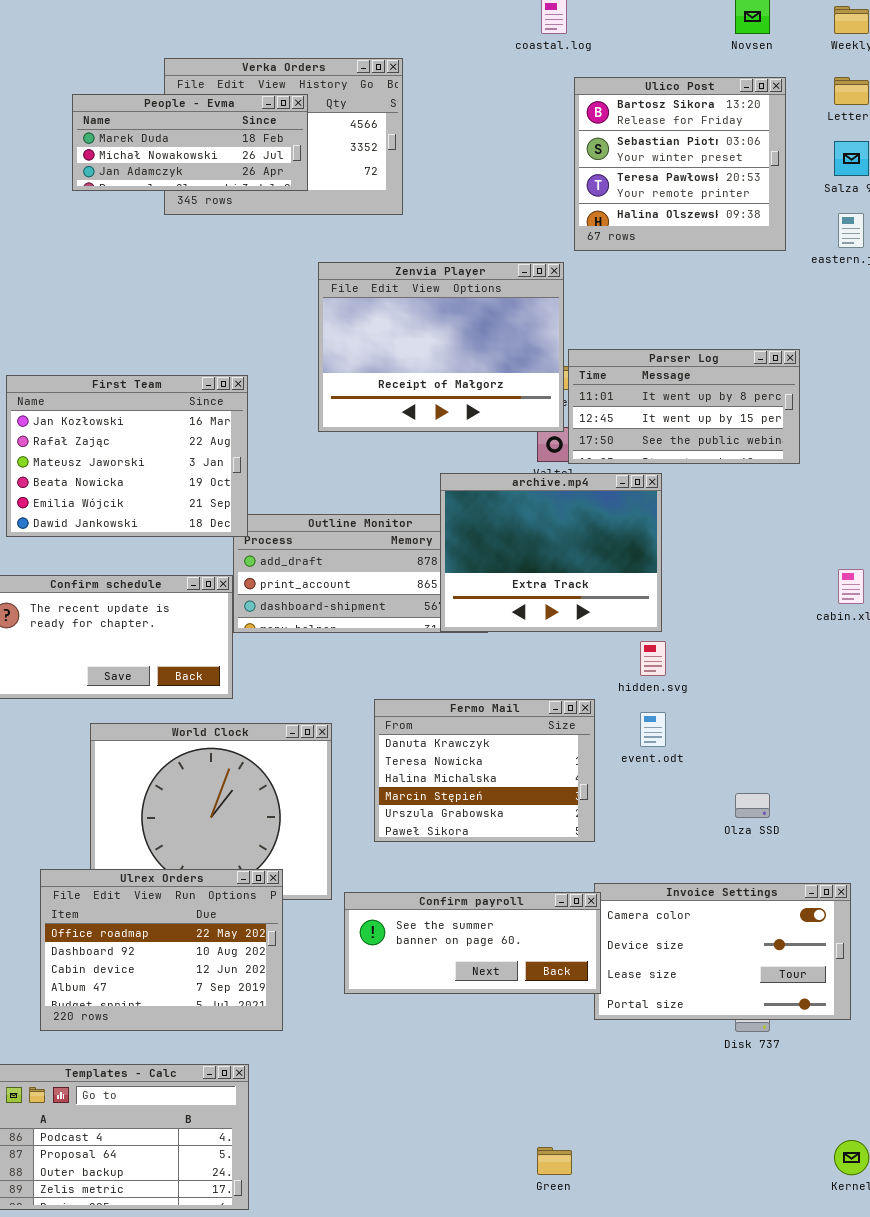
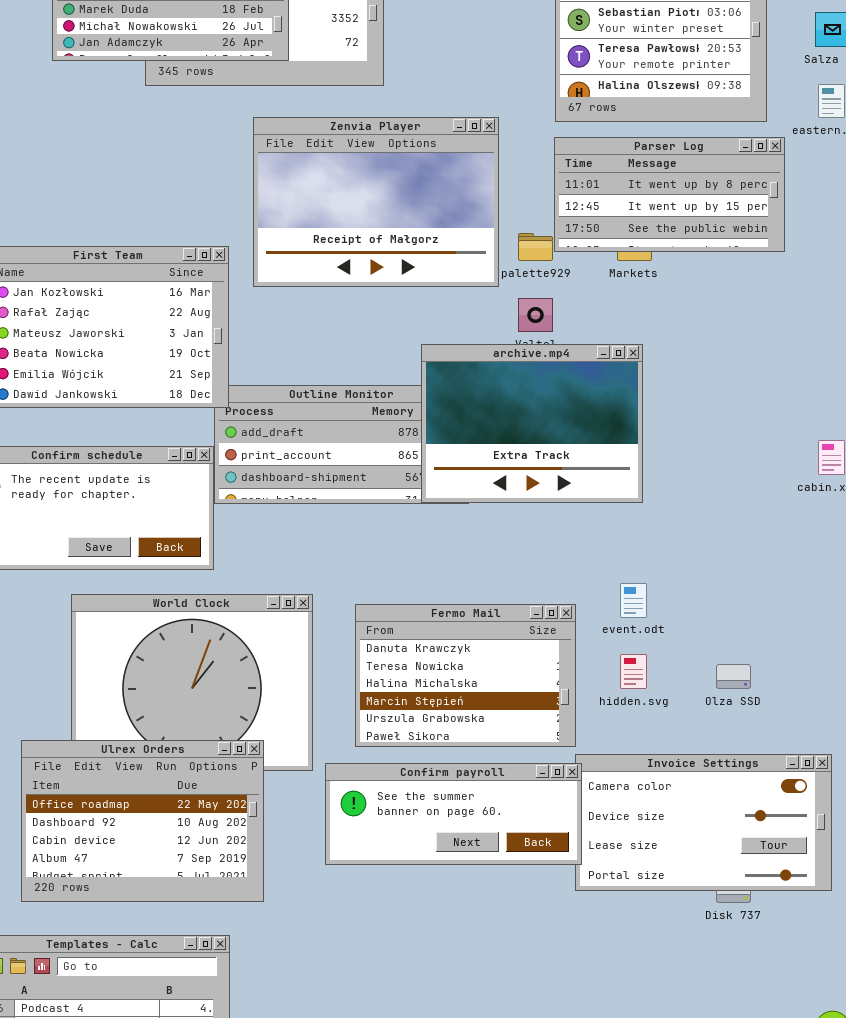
Zenvia Player: [318,262,564,432] -> [253,117,499,287], moved
Parser Log: [568,349,800,464] -> [554,137,785,252], moved
hidden.svg: [640,641,666,676] -> [620,654,647,689], moved
Fermo Mail: [374,699,595,842] -> [355,604,576,747], moved

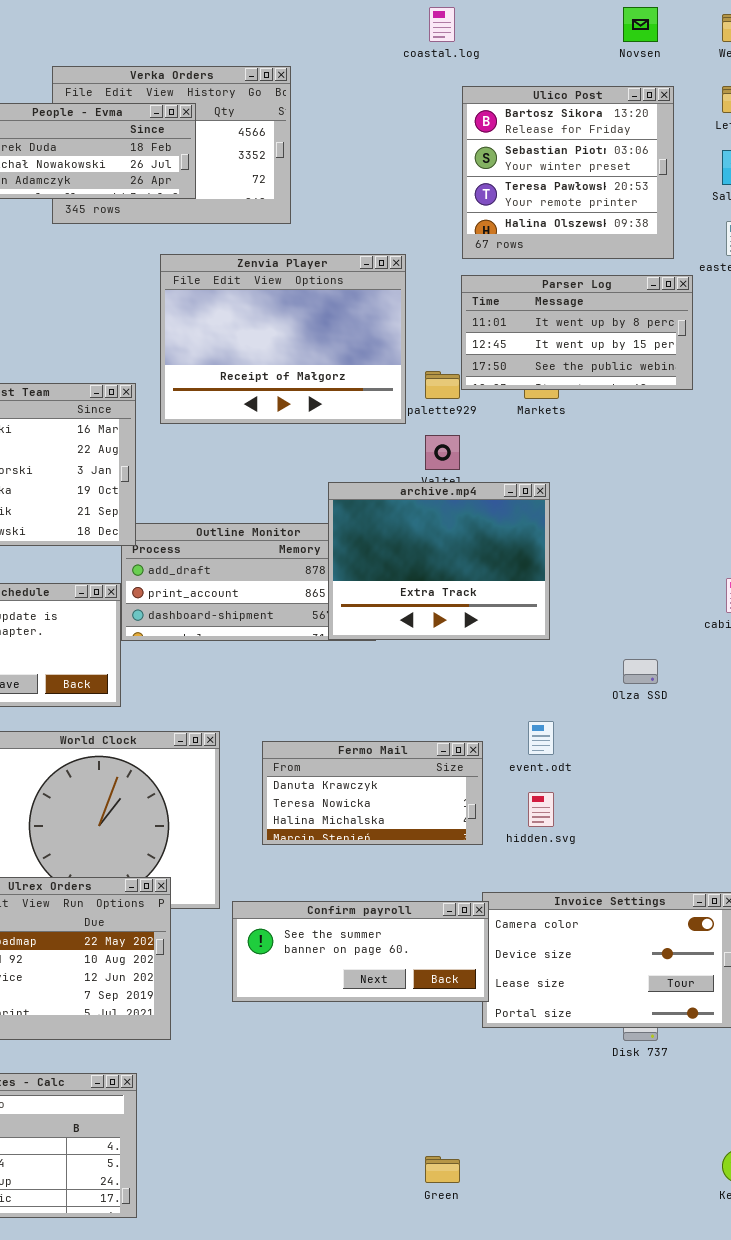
Fermo Mail: [355,604,576,747] -> [262,741,483,845], resized
Olza SSD: [716,664,751,689] -> [623,659,658,684], moved

